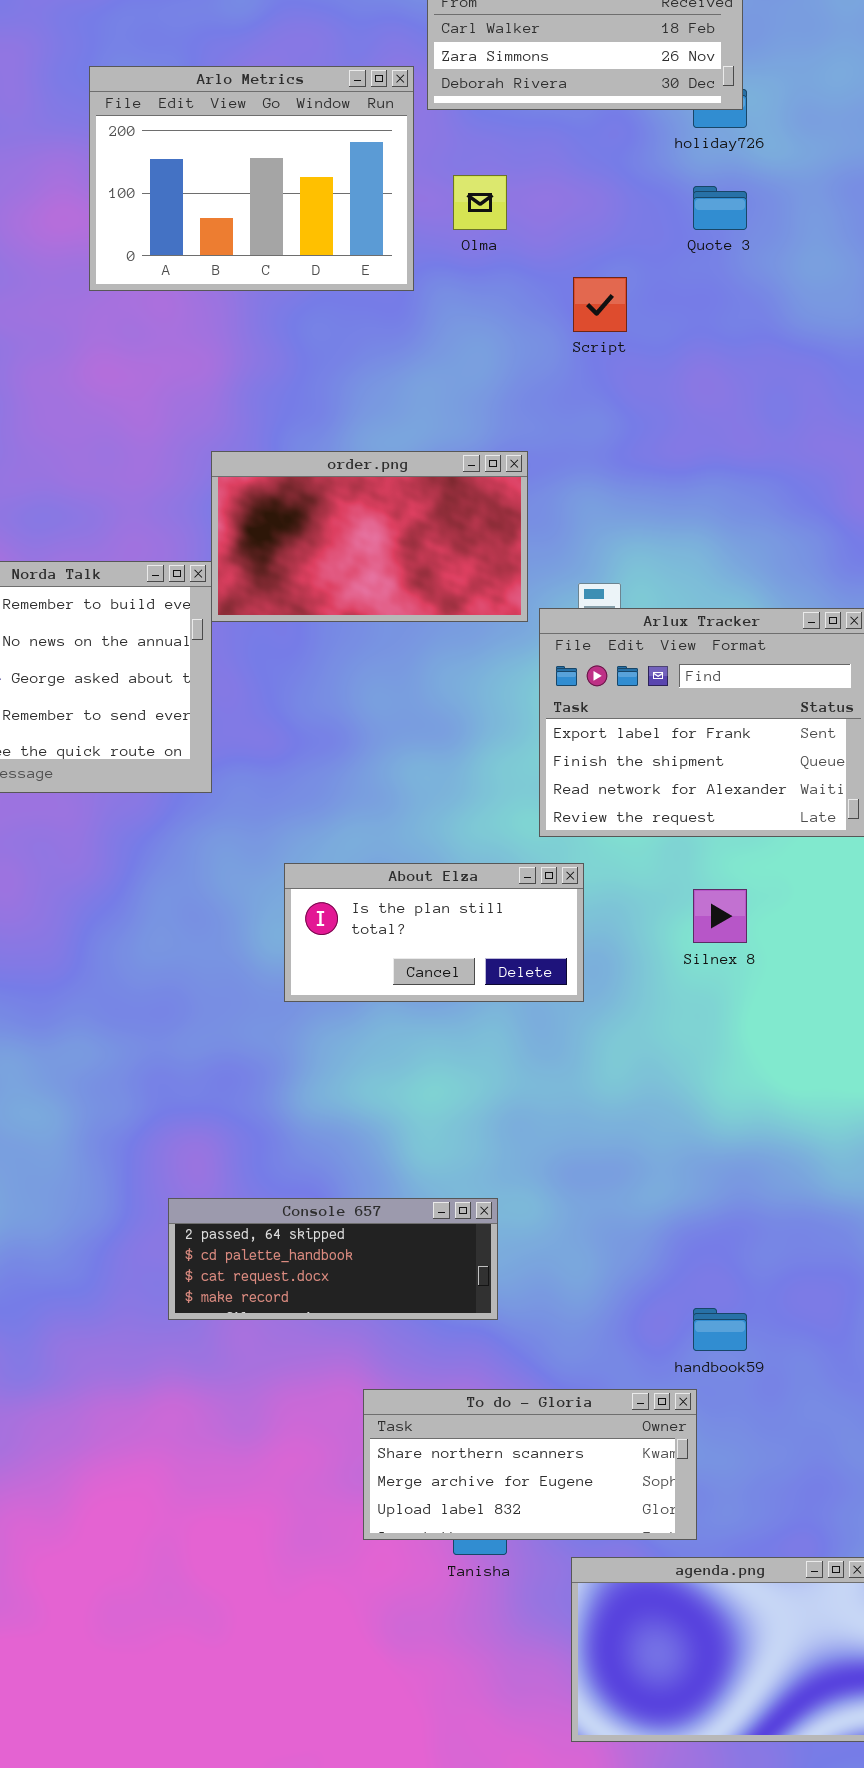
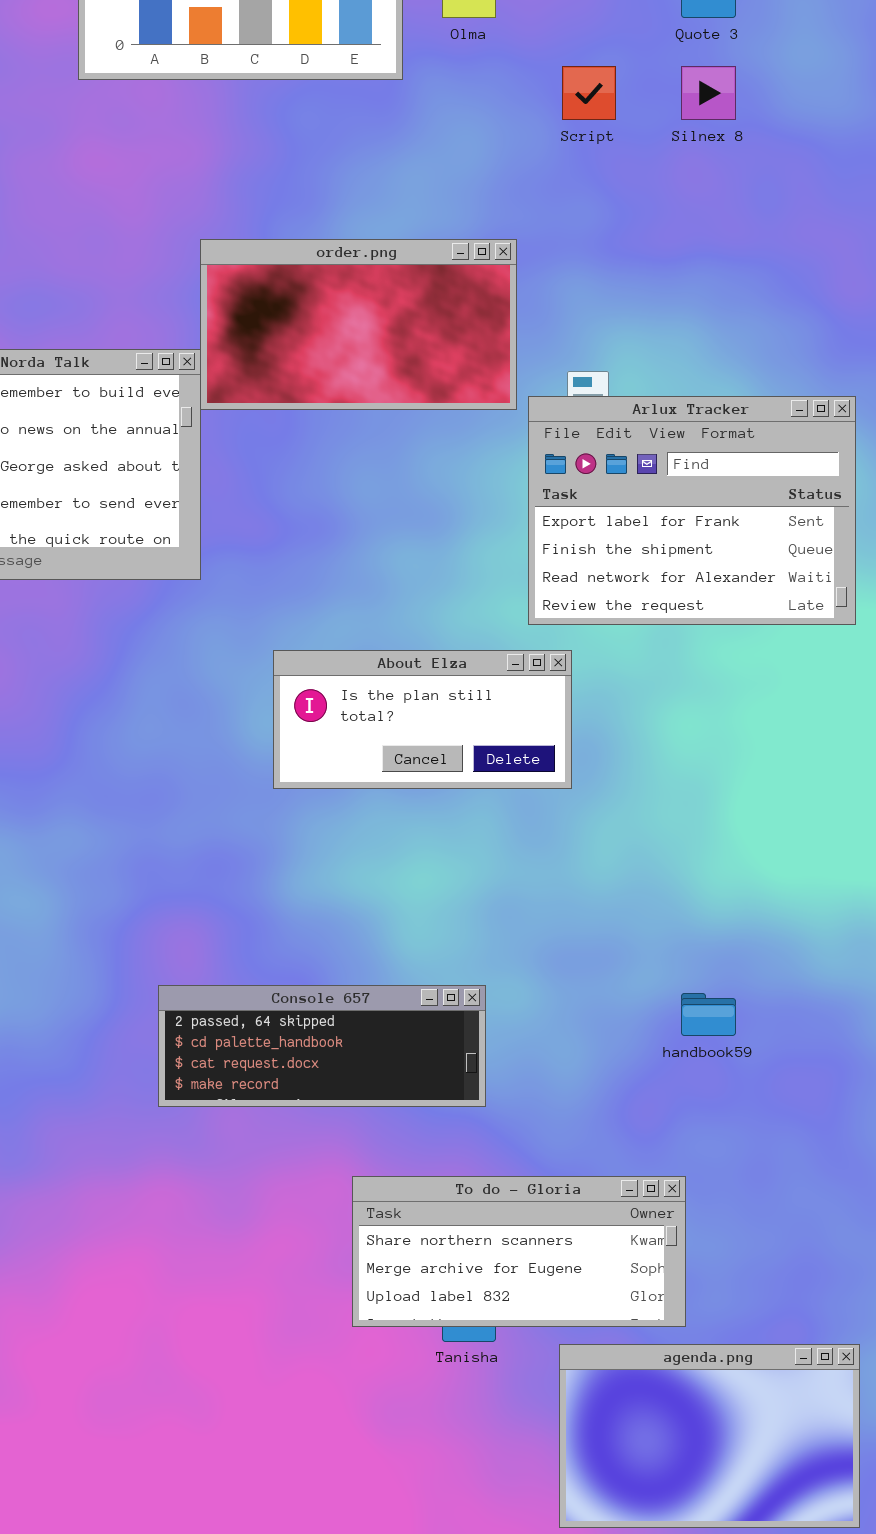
Silnex 8: [693,889,747,943] -> [681,66,736,120], moved
handbook59: [693,1308,747,1351] -> [681,993,736,1036], moved

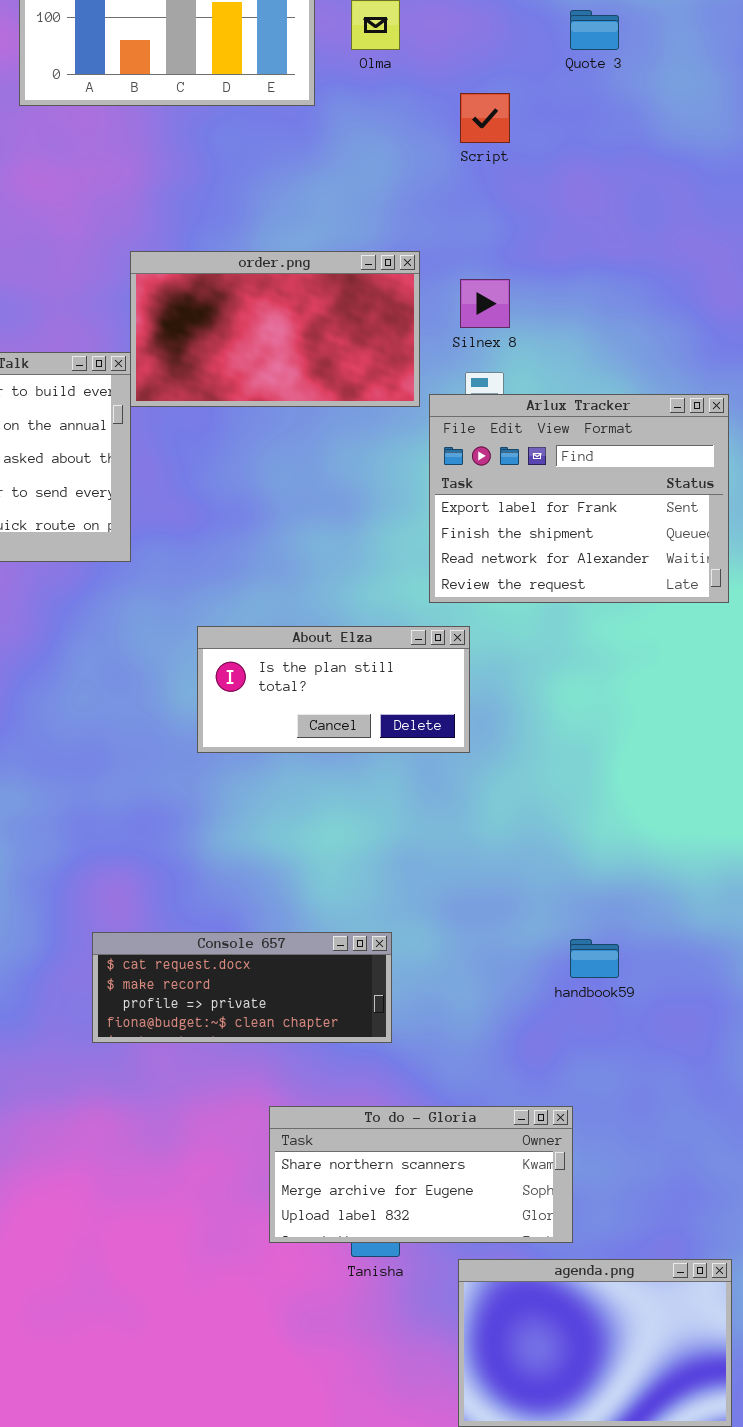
Silnex 8: [681,66,736,120] -> [460,279,510,328], moved
Console 657: [158,985,486,1107] -> [92,932,392,1043], scrolled down 2 rows

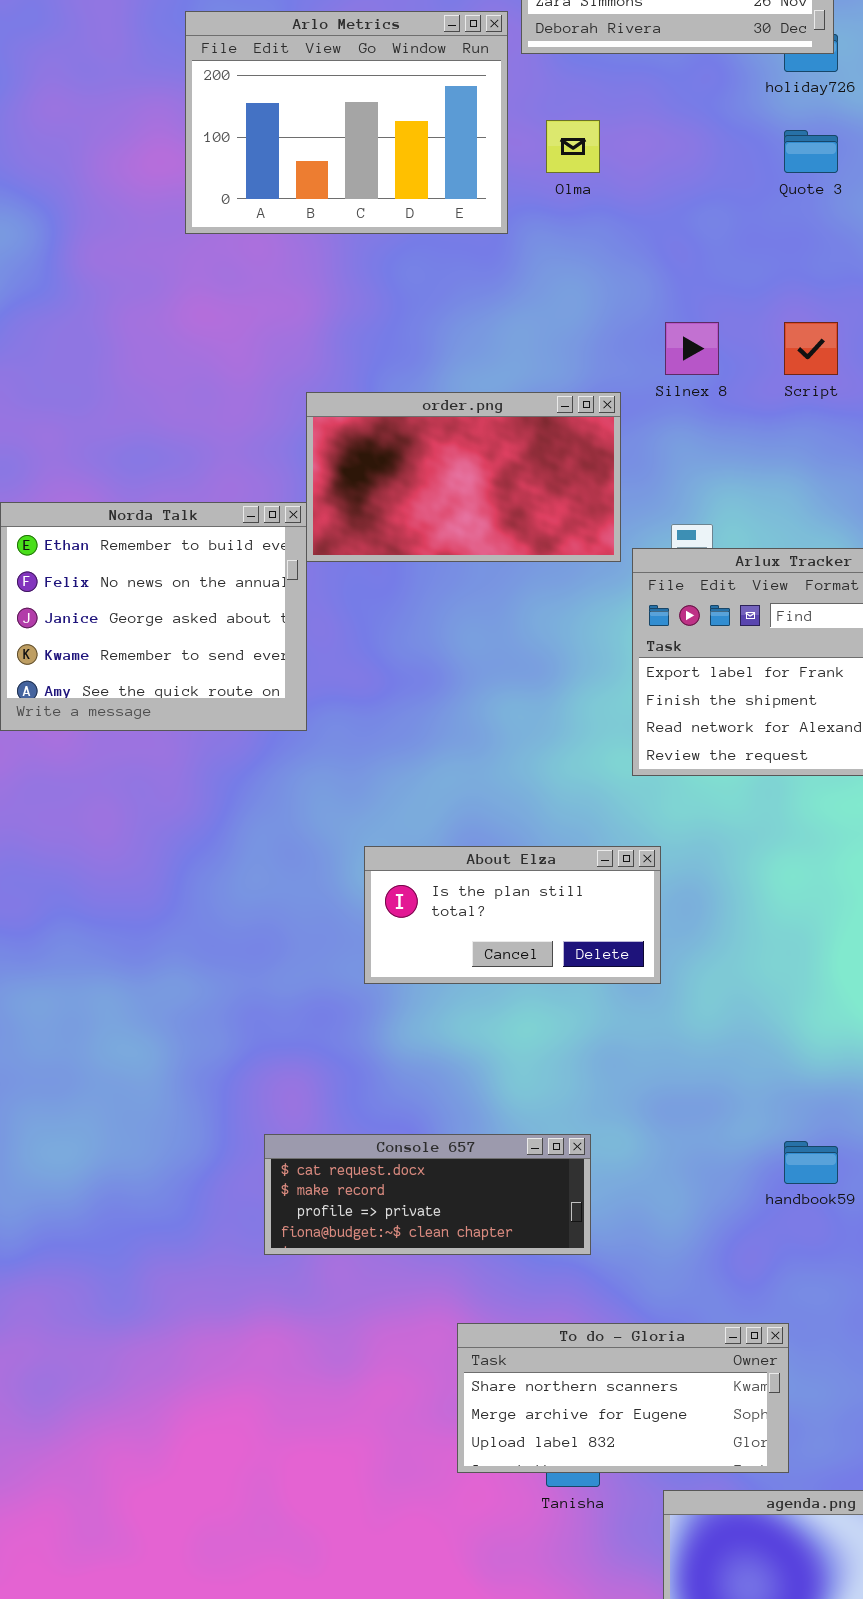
Script: [460,93,510,143] -> [784,322,838,375], moved
Silnex 8: [460,279,510,328] -> [665,322,719,375], moved
About Elza: [197,626,470,753] -> [364,846,661,984], moved

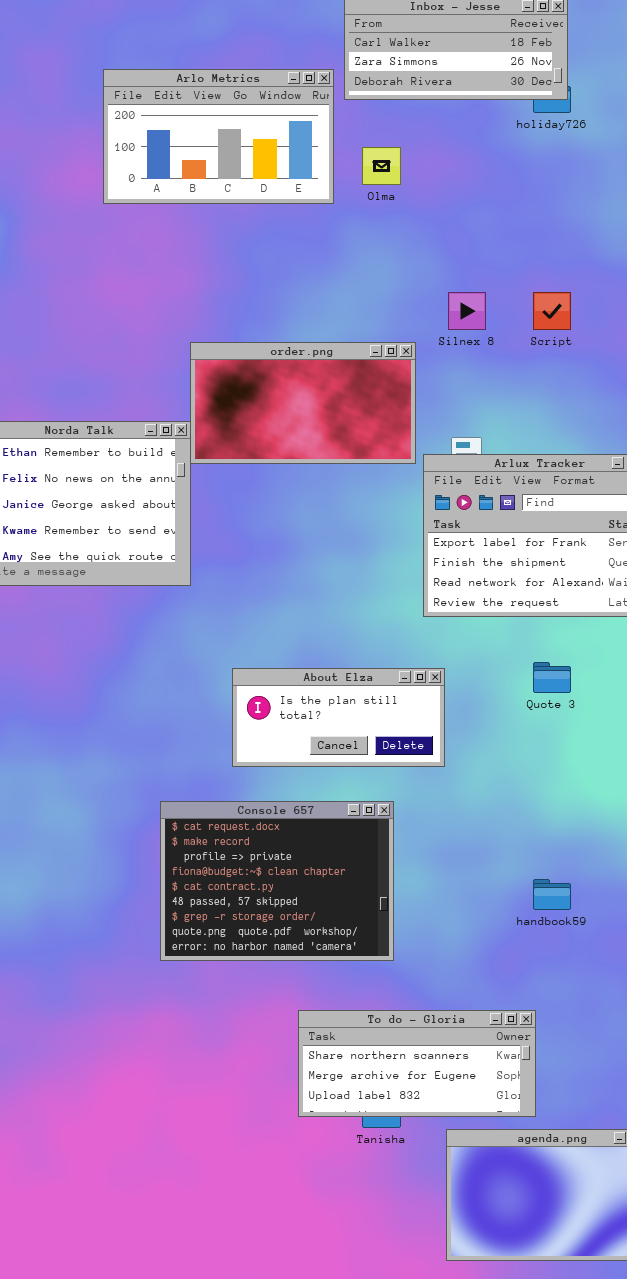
Arlo Metrics: [185,11,508,234] -> [103,69,334,204], resized
Quote 3: [784,130,838,173] -> [533,662,571,693], moved
Console 657: [264,1134,591,1255] -> [160,801,394,961], resized

